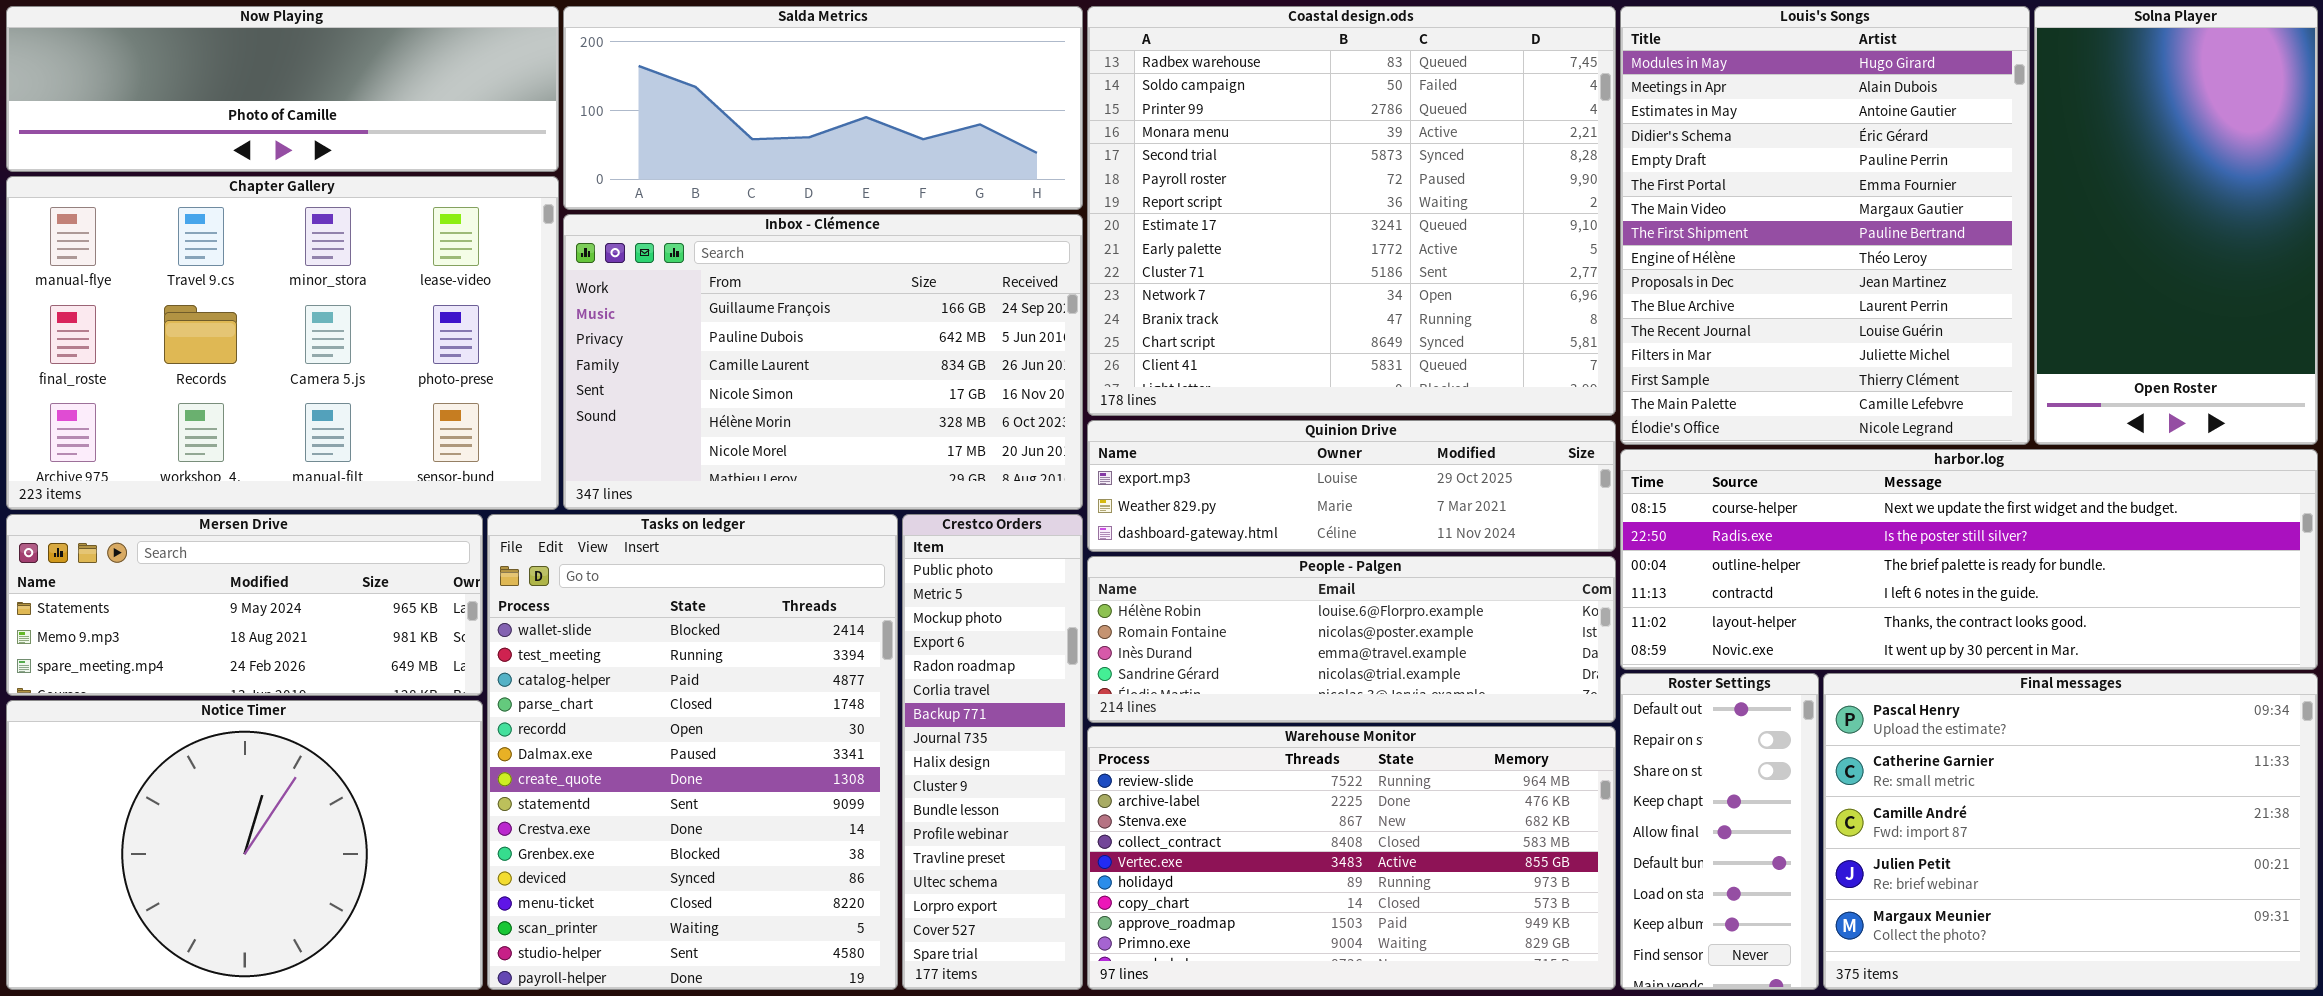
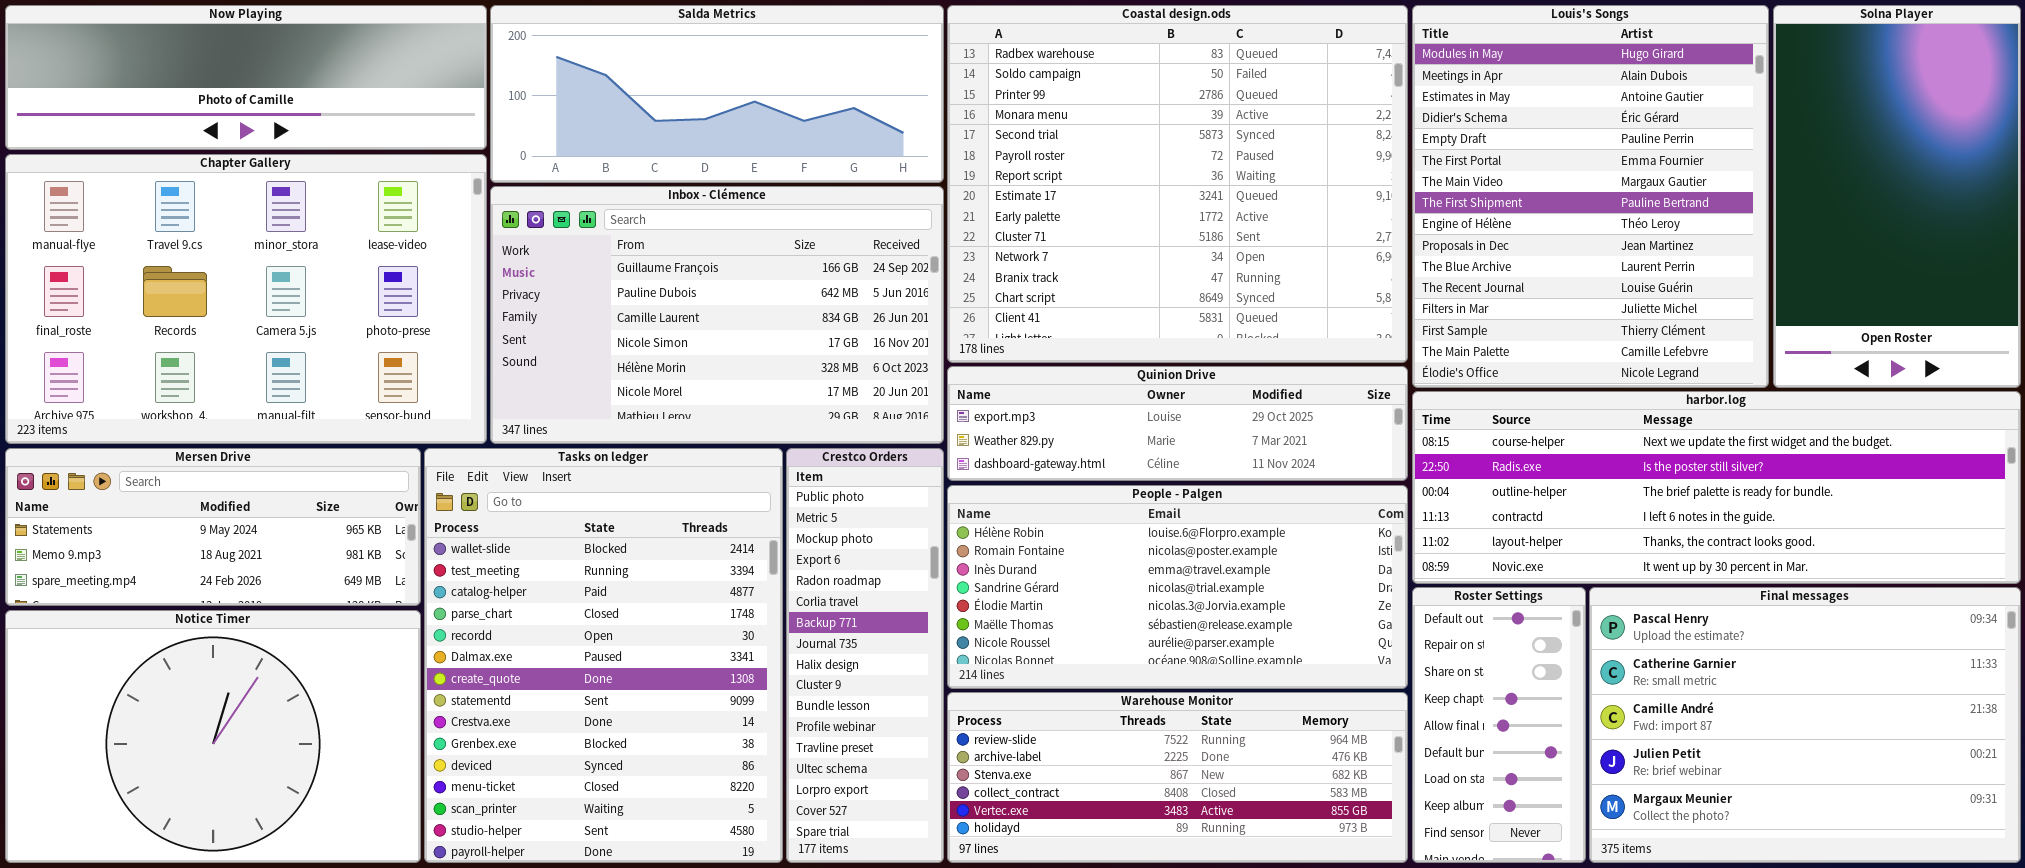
People - Palgen: [1087,556,1616,723] -> [947,485,1408,689], resized
Warehouse Monitor: [1087,726,1616,990] -> [947,692,1408,863], resized

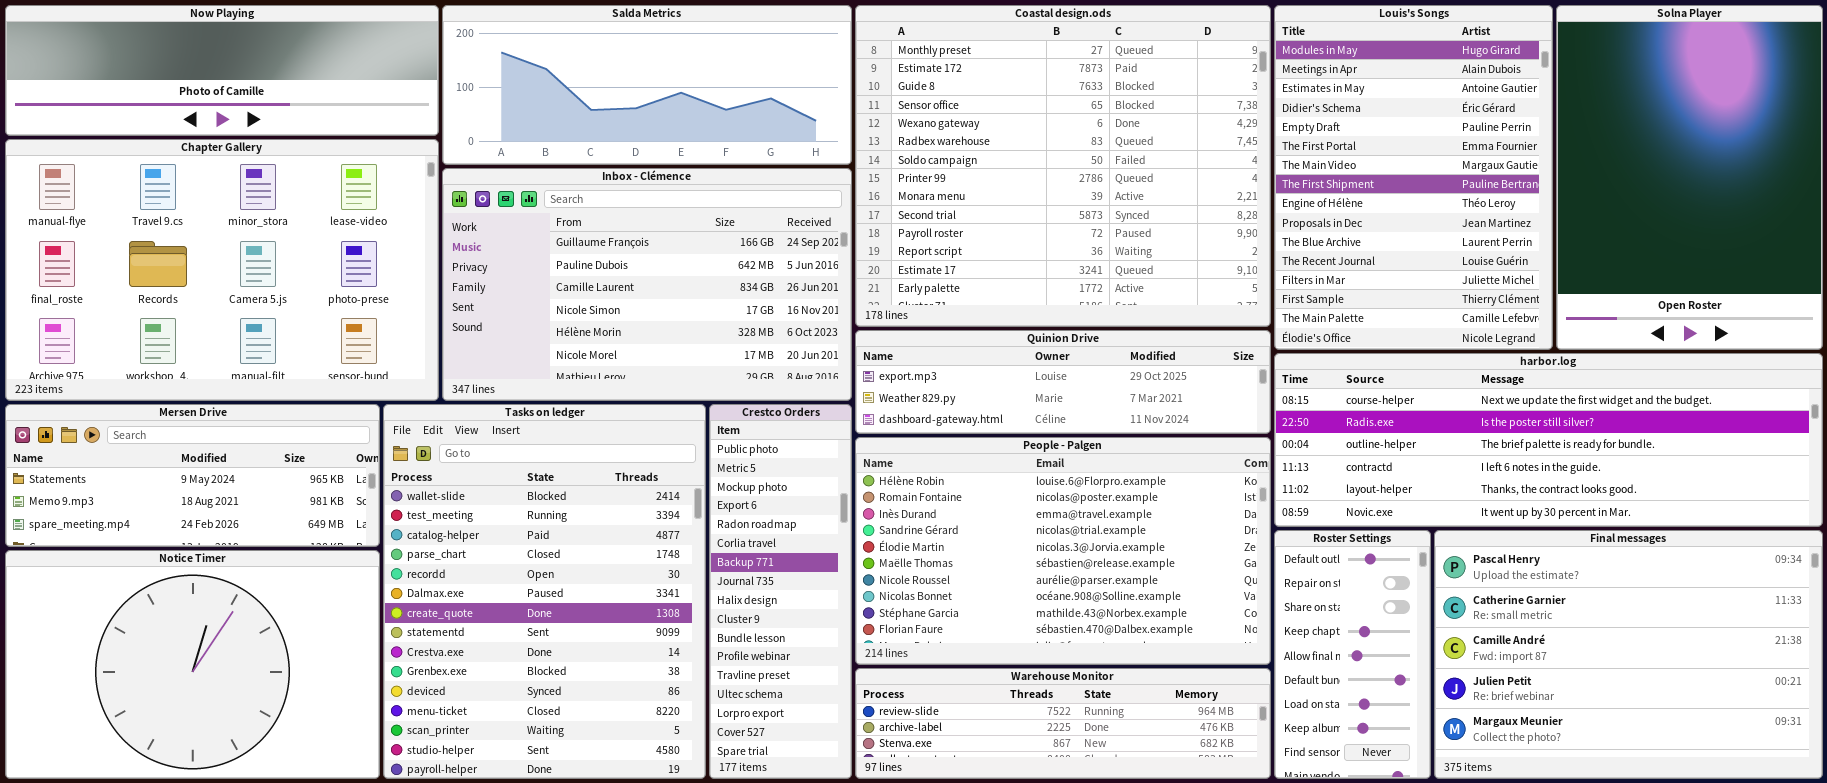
Coastal design.ods: [947,5,1408,363] -> [855,5,1271,327], scrolled up 5 rows
Louis's Songs: [1412,5,1769,388] -> [1274,5,1553,350], resized
Solna Player: [1773,5,2021,388] -> [1556,5,1823,350], resized
People - Palgen: [947,485,1408,689] -> [855,437,1271,665], resized
Warehouse Monitor: [947,692,1408,863] -> [855,668,1271,779], resized

